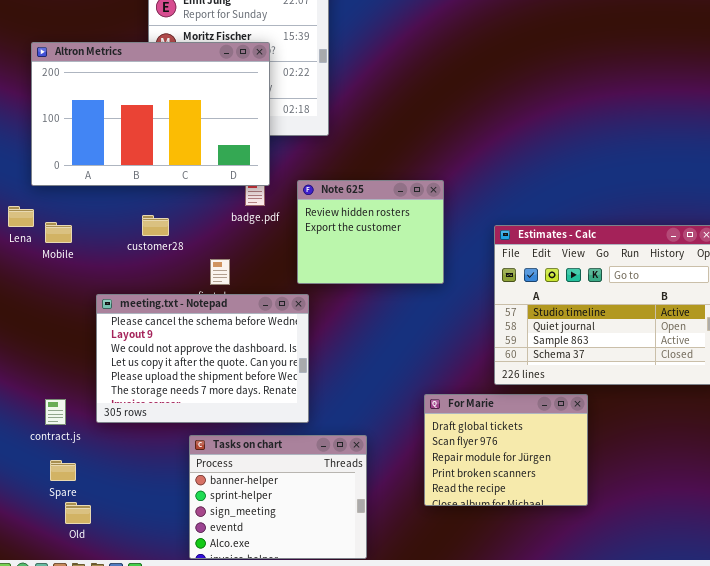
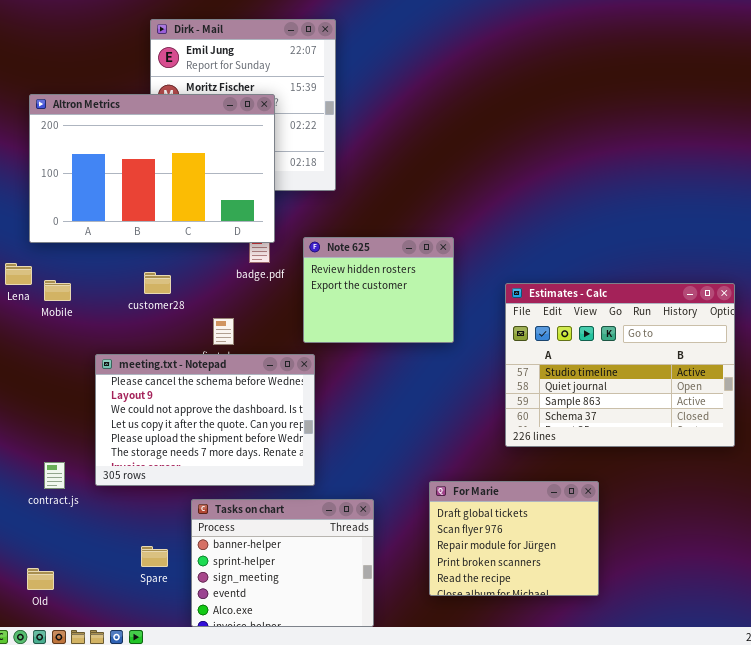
For Marie: [424,394,588,506] -> [429,481,599,596], moved
Spare: [50,460,76,481] -> [141,546,168,567], moved
Old: [65,502,91,524] -> [27,568,54,590], moved

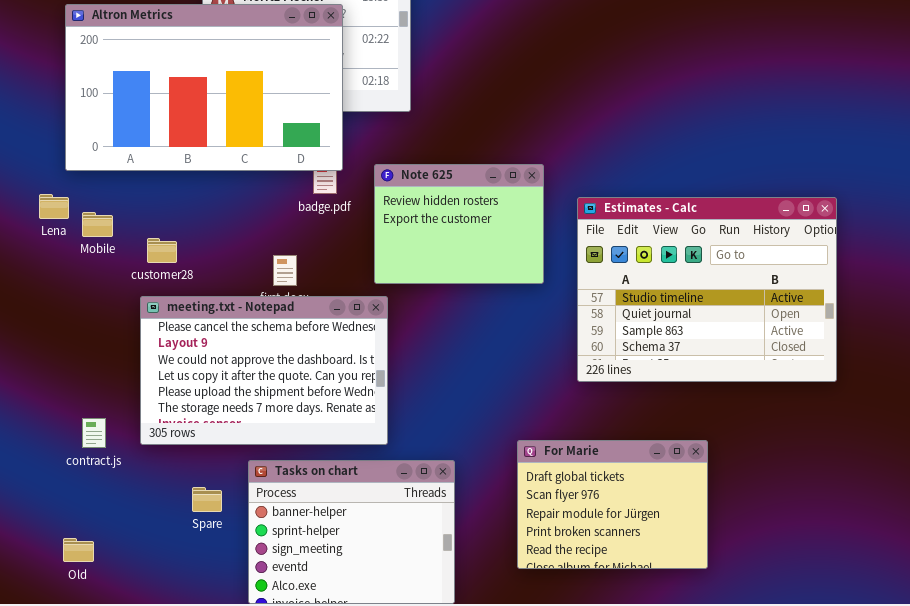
customer28: [144,272,171,294] -> [147,238,177,263], moved
Estimates - Calc: [505,283,735,447] -> [577,197,837,382], moved
Spare: [141,546,168,567] -> [192,487,222,512], moved

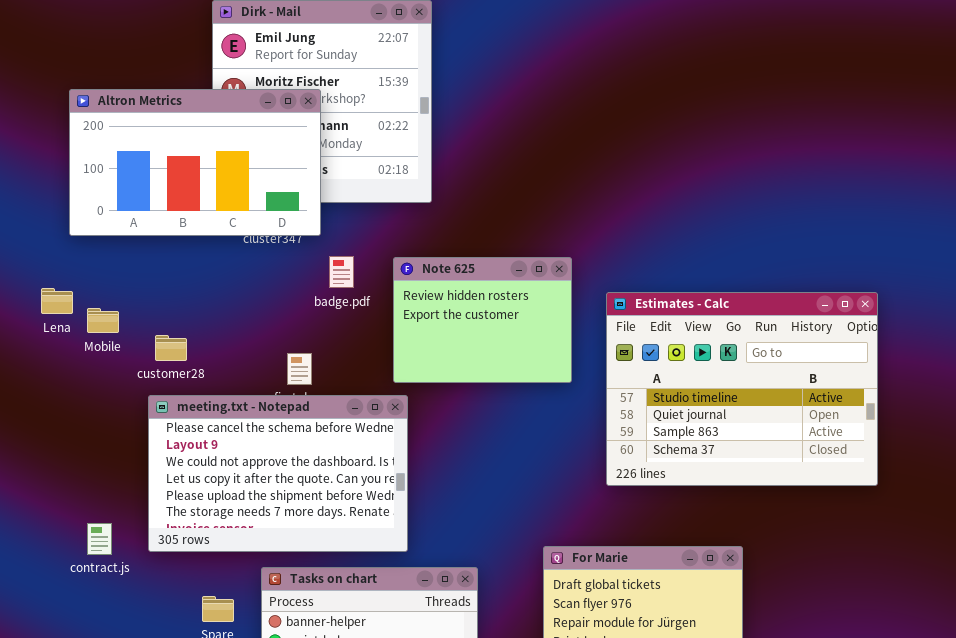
Altron Metrics: [65,4,343,171] -> [69,89,321,236], resized

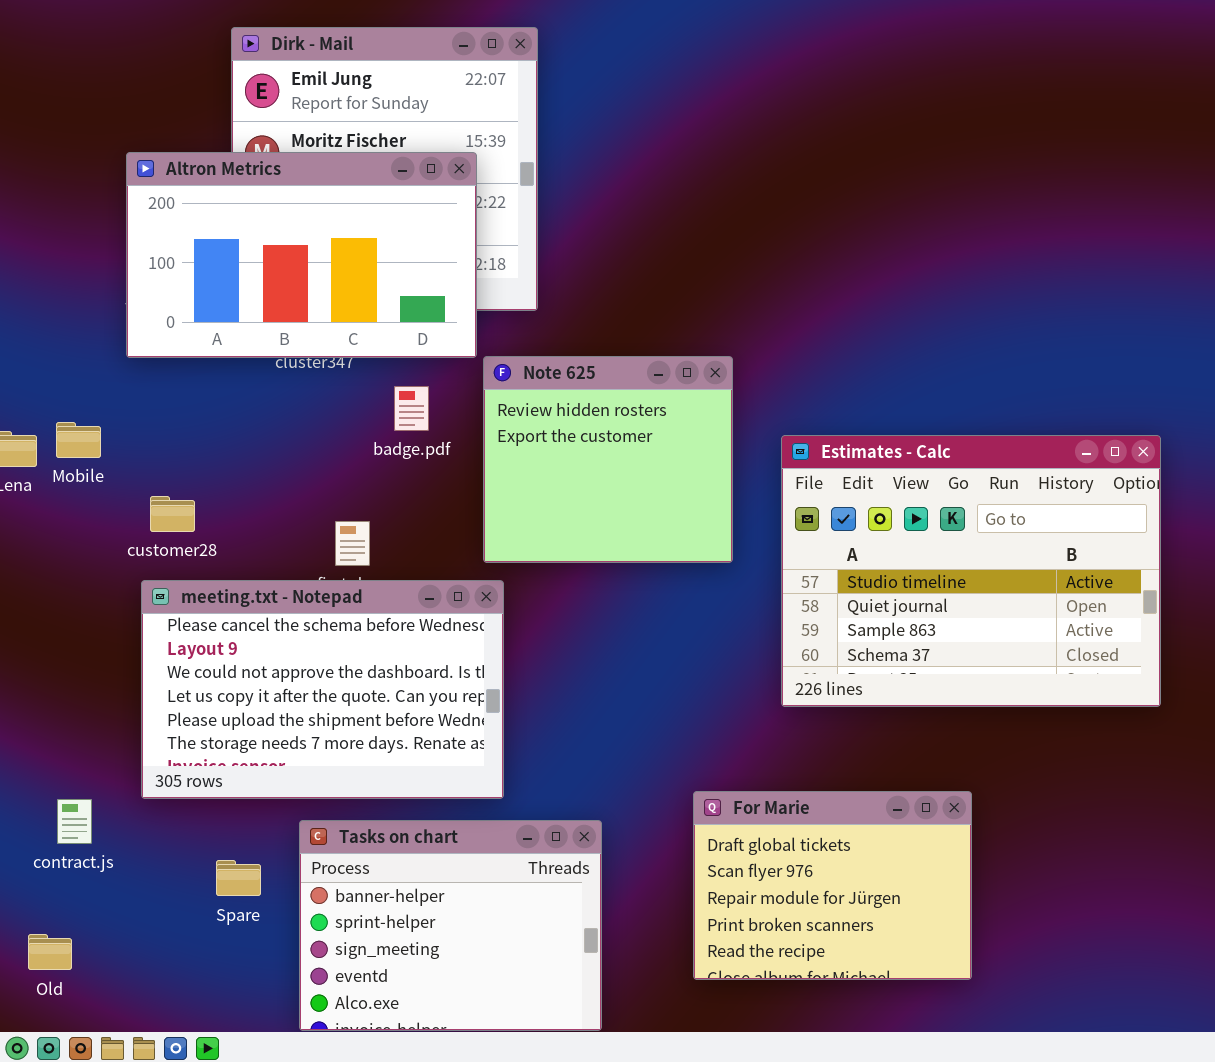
Altron Metrics: [69,89,321,236] -> [126,152,477,358], moved
Note 625: [393,257,572,383] -> [483,356,733,563], resized
Mobile: [87,308,119,333] -> [56,422,101,458], moved
contract.js: [87,523,112,555] -> [57,799,92,844], moved

